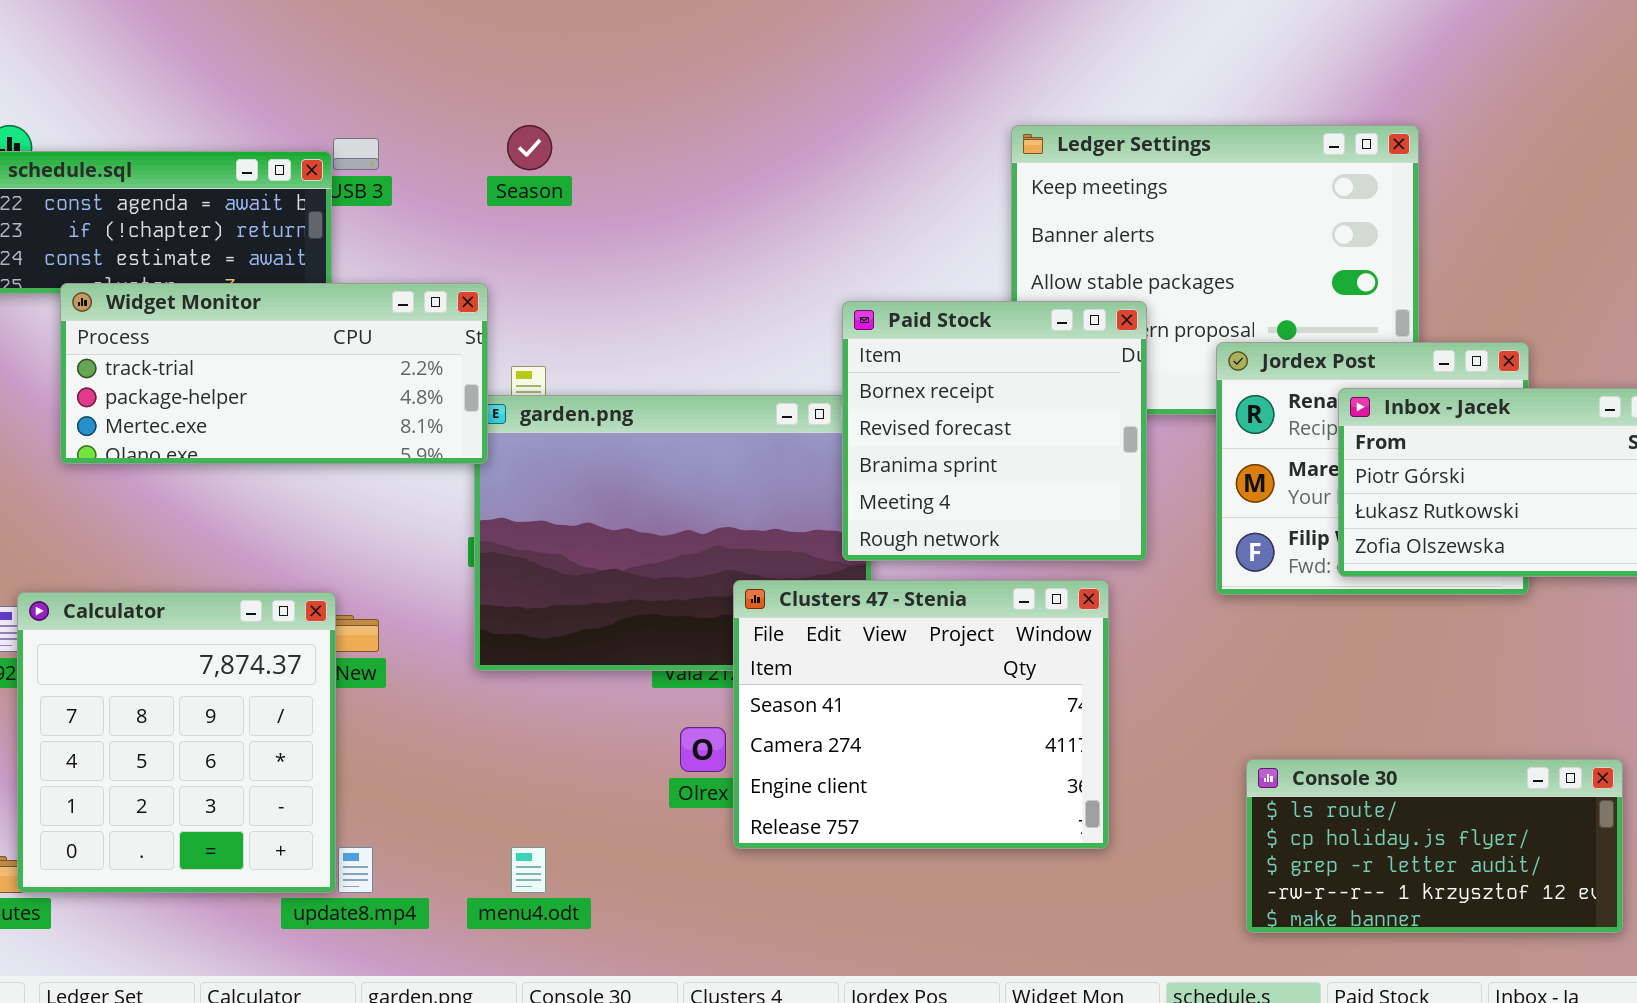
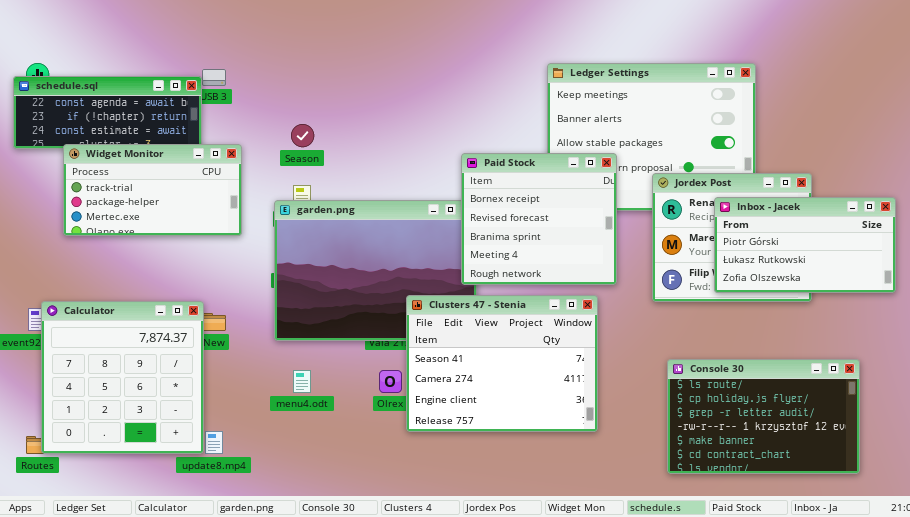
Season: [507,125,552,170] -> [291,124,314,147], moved
Widget Monitor: [60,283,488,464] -> [63,144,242,236], resized
Console 30: [1246,759,1623,933] -> [667,359,860,474], resized
menu4.odt: [511,847,546,893] -> [293,370,311,393], moved

